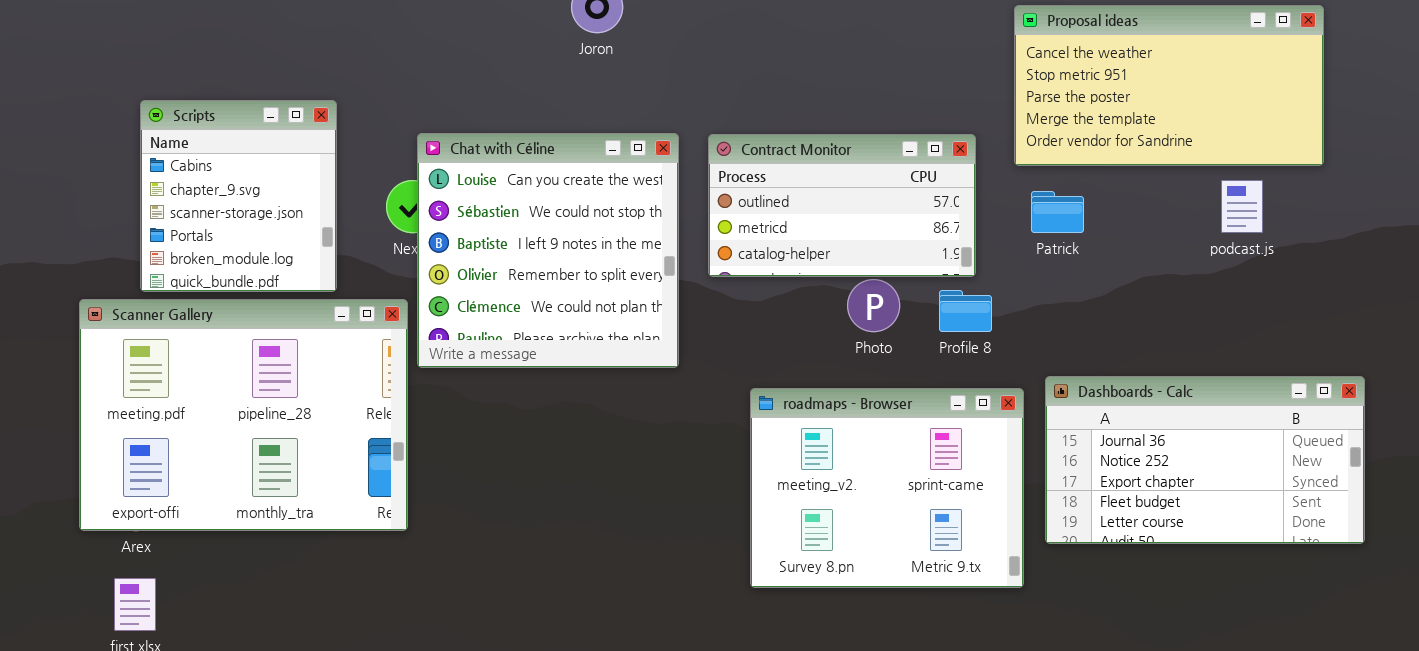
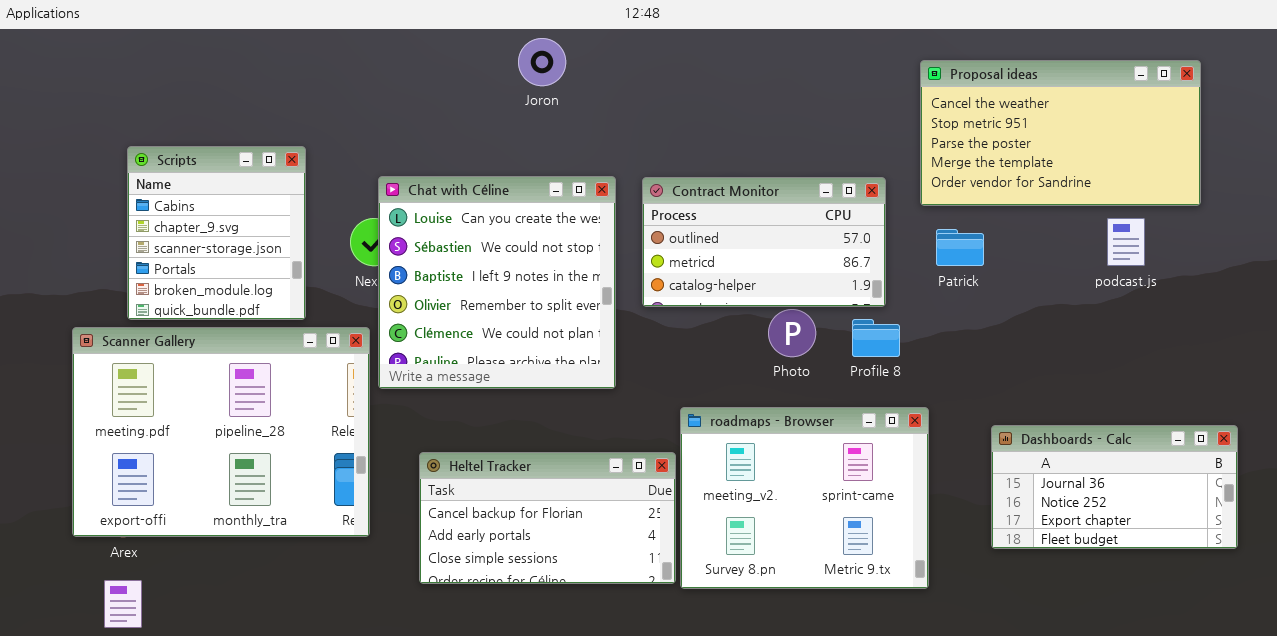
Dashboards - Calc: [1045,376,1365,544] -> [991,425,1238,549], resized
Heltel Tracker: none -> [419,452,676,584], opened

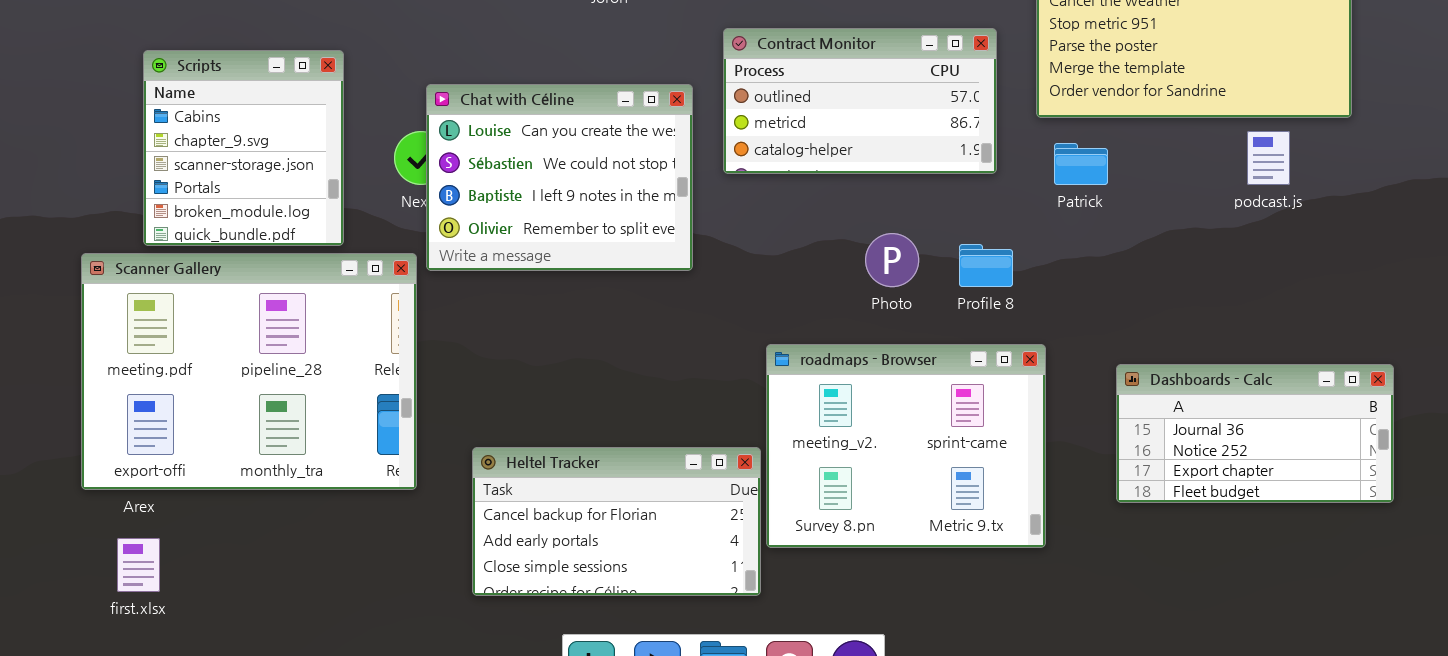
Chat with Céline: [378,176,616,389] -> [426,84,693,271], resized
Contract Monitor: [642,177,886,307] -> [723,28,997,174], moved
Heltel Tracker: [419,452,676,584] -> [472,447,761,596], moved

